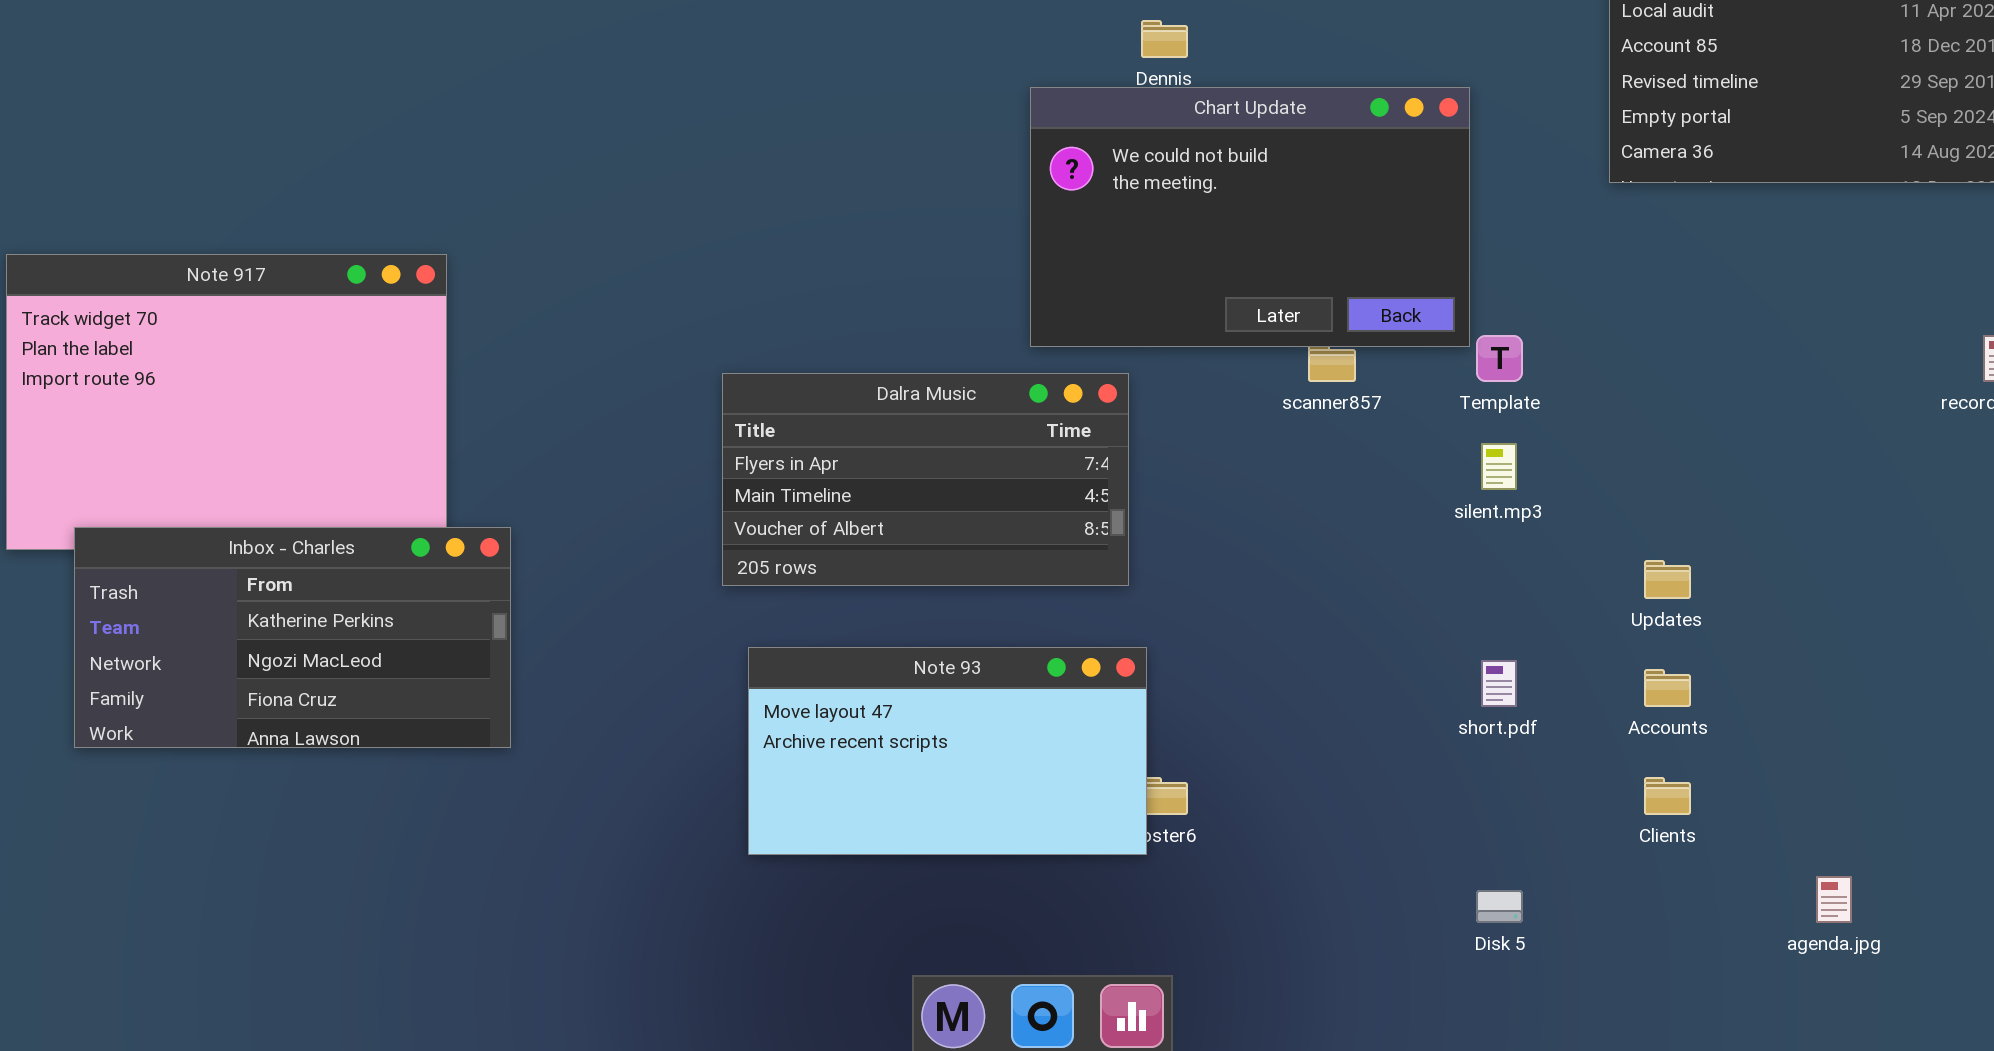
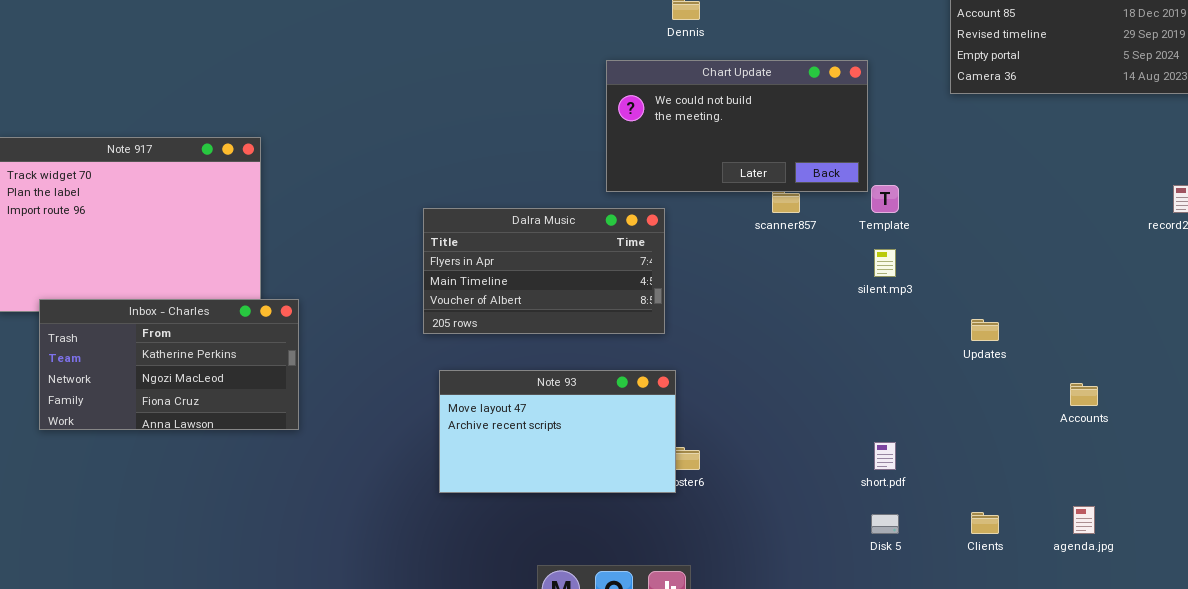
Chart Update: [1030,87,1470,347] -> [606,60,868,192], resized
short.pdf: [1481,660,1517,707] -> [874,442,896,470], moved
Accounts: [1644,669,1691,707] -> [1070,383,1098,406], moved
Clients: [1644,777,1691,815] -> [971,512,999,534], moved

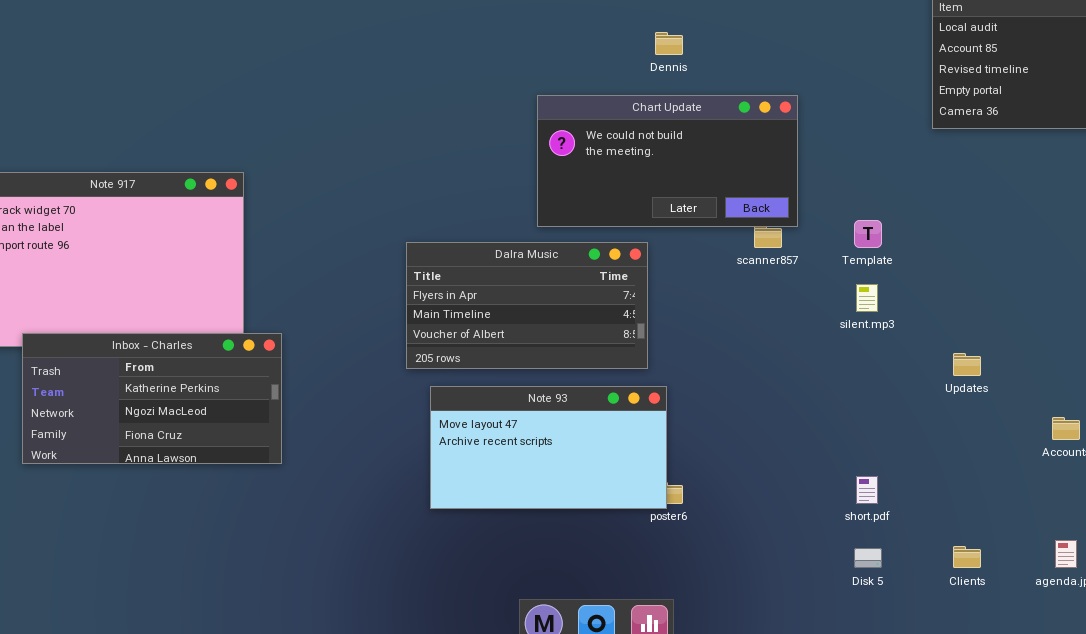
Chart Update: [606,60,868,192] -> [537,95,798,227], moved
Note 93: [439,370,676,493] -> [430,386,667,509], moved

